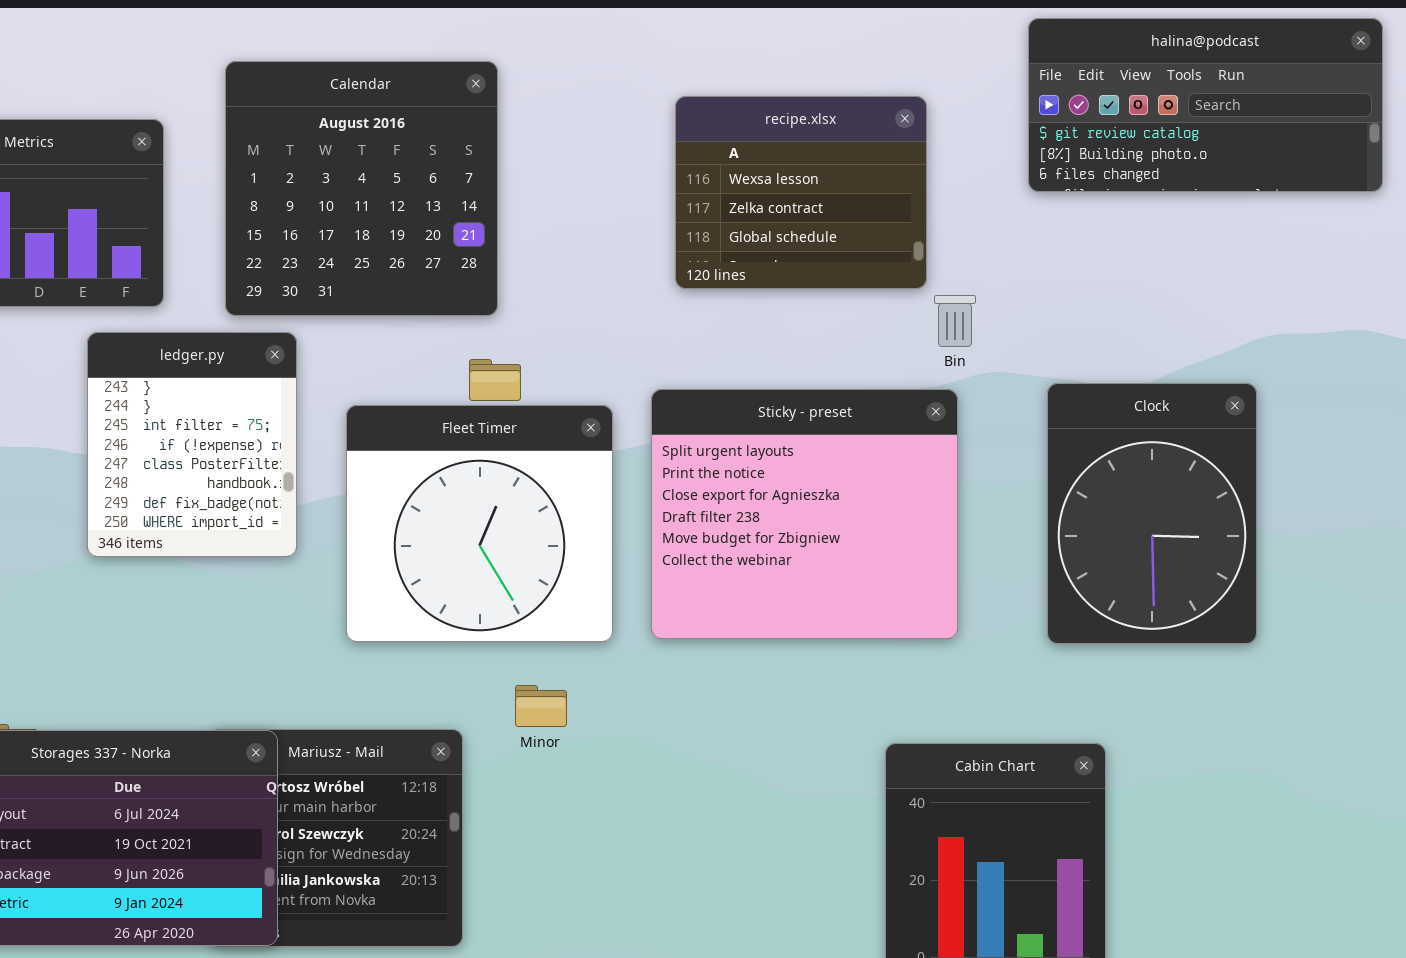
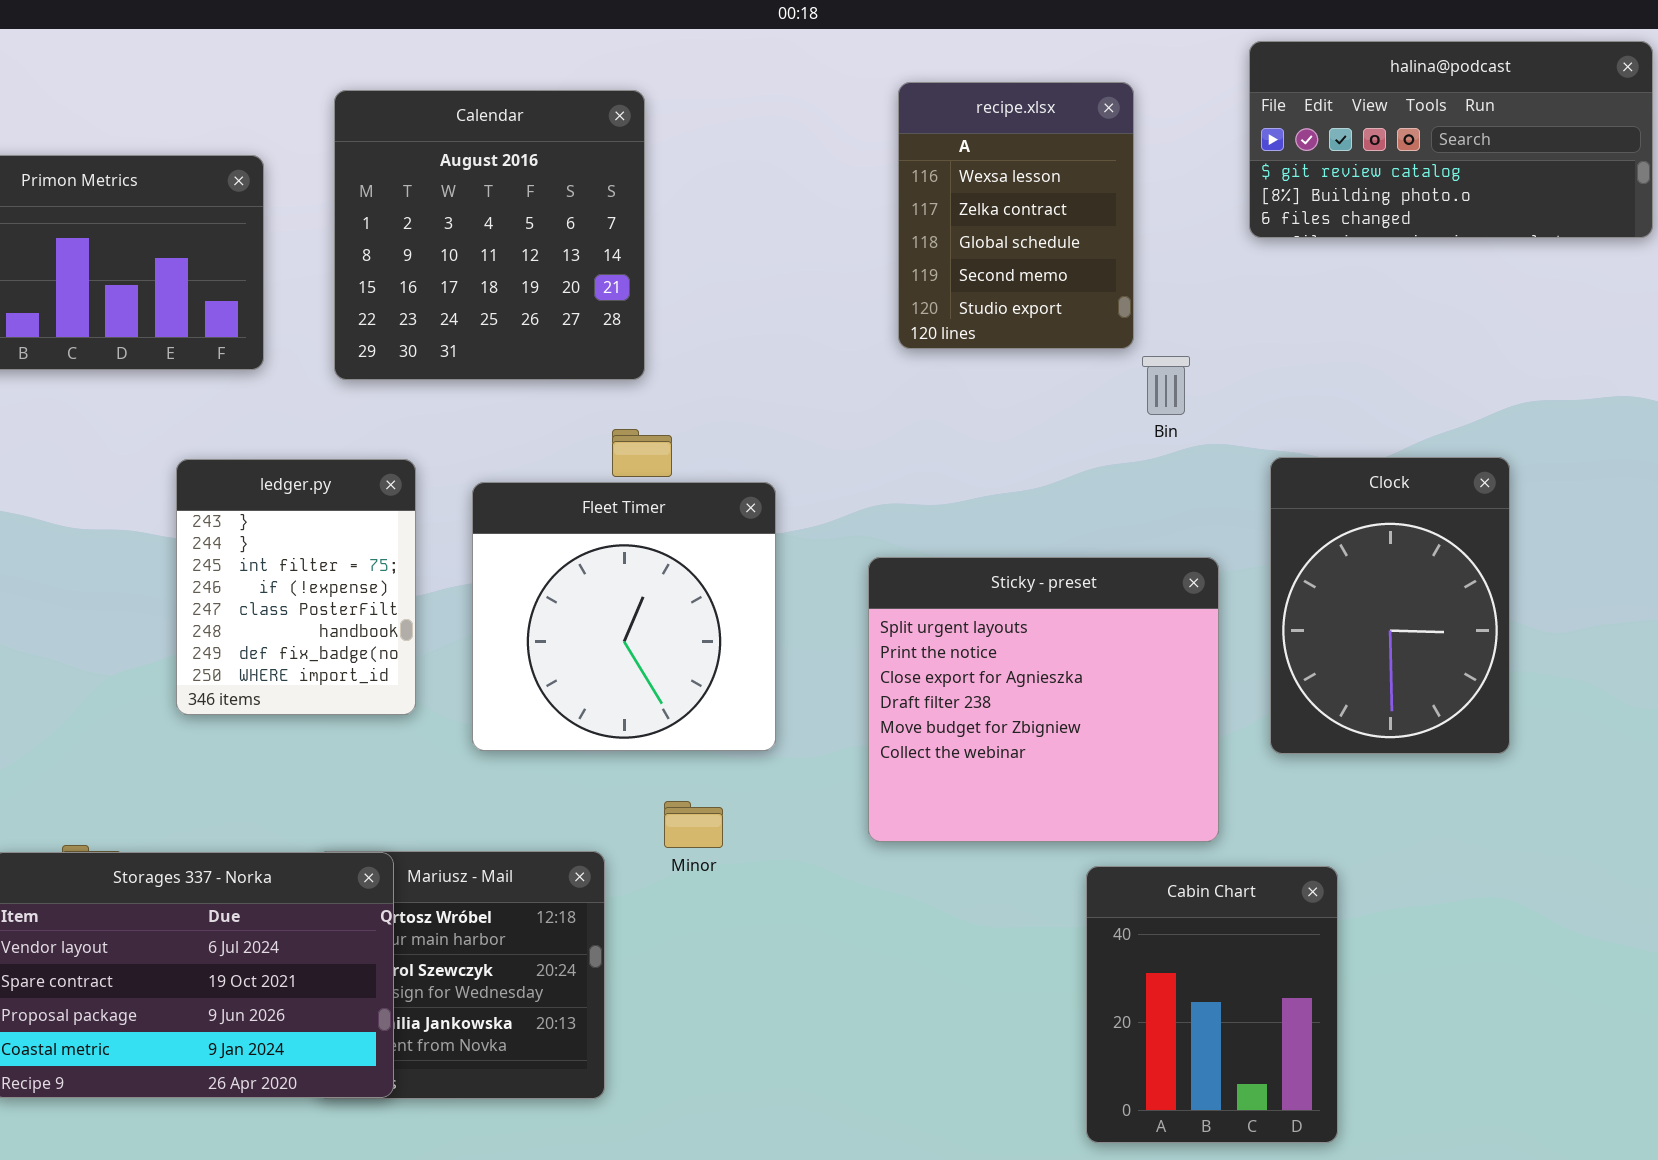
recipe.xlsx: [675,96,927,289] -> [898,82,1134,349], resized
ledger.py: [87,332,297,557] -> [176,459,416,715], moved
Sticky - preset: [651,389,958,639] -> [868,557,1219,842], moved

